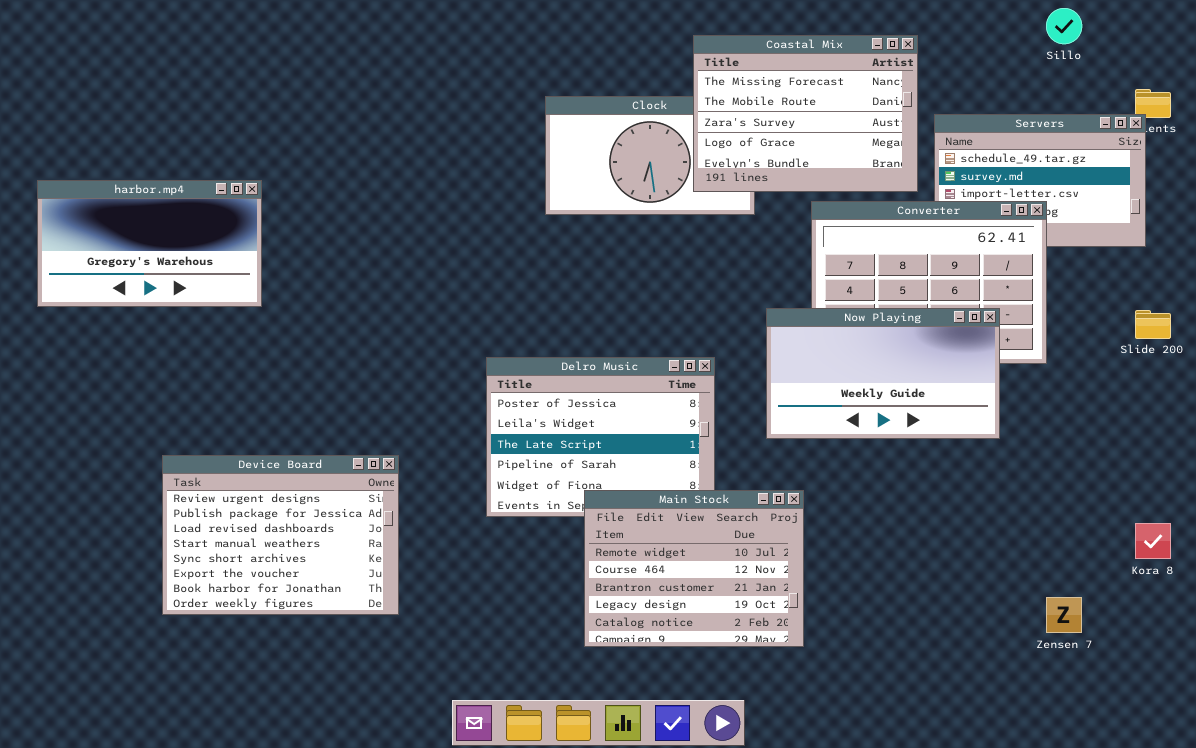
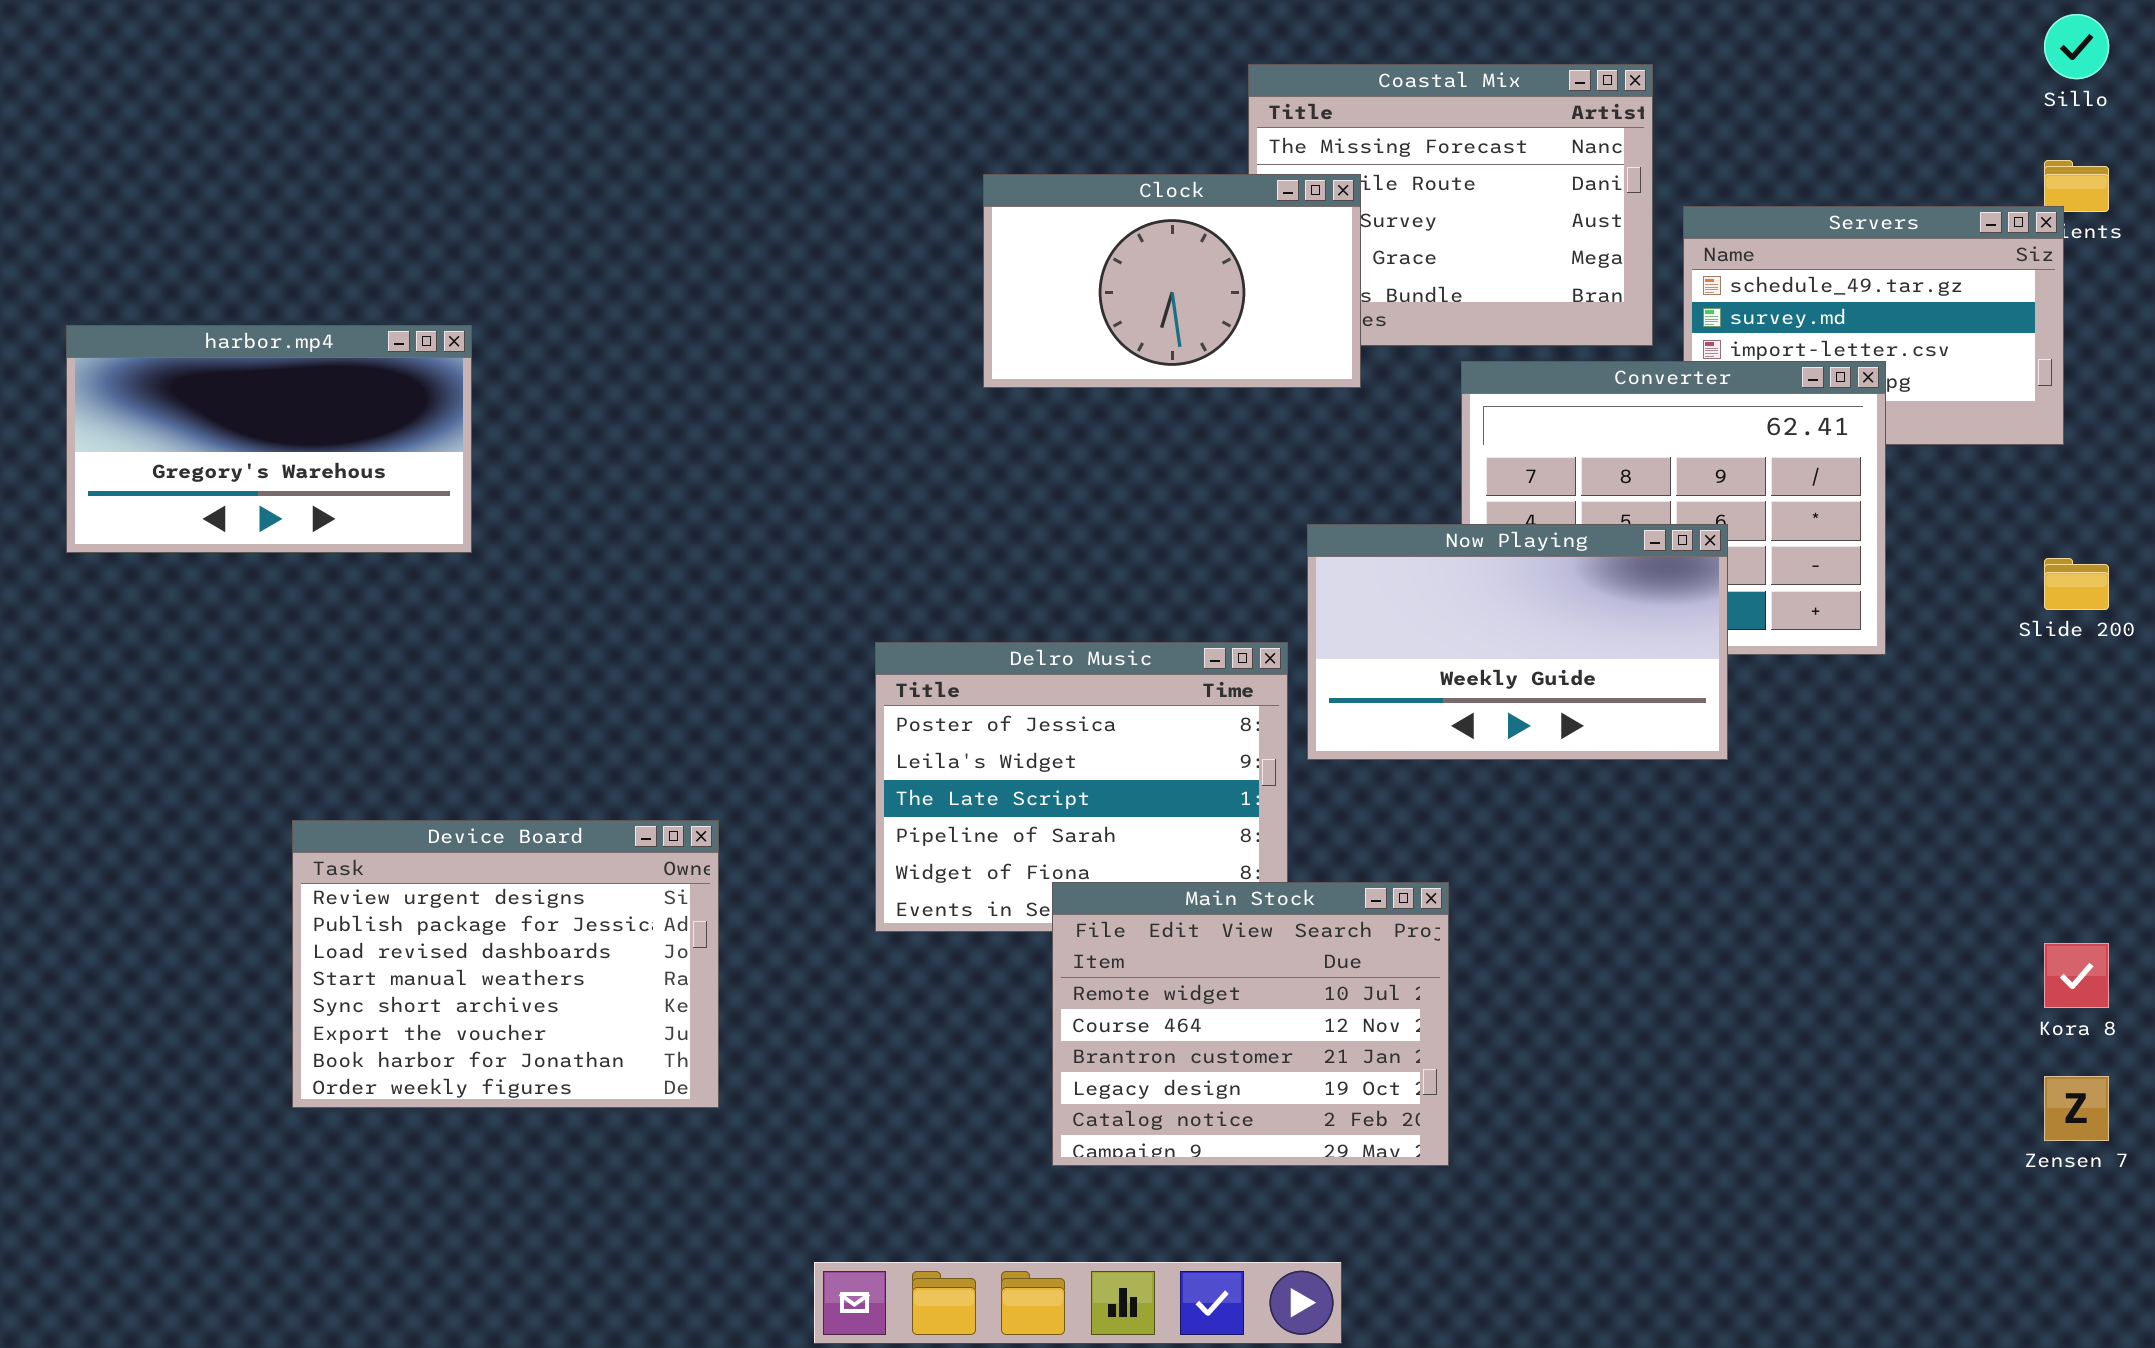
Sillo: [1046,8,1082,44] -> [2044,14,2109,79], moved
Clock: [545,96,755,215] -> [983,174,1361,388], raised
Now Playing: [766,308,1000,439] -> [1307,524,1728,760], moved
Zensen 7: [1046,597,1082,633] -> [2044,1076,2109,1141], moved

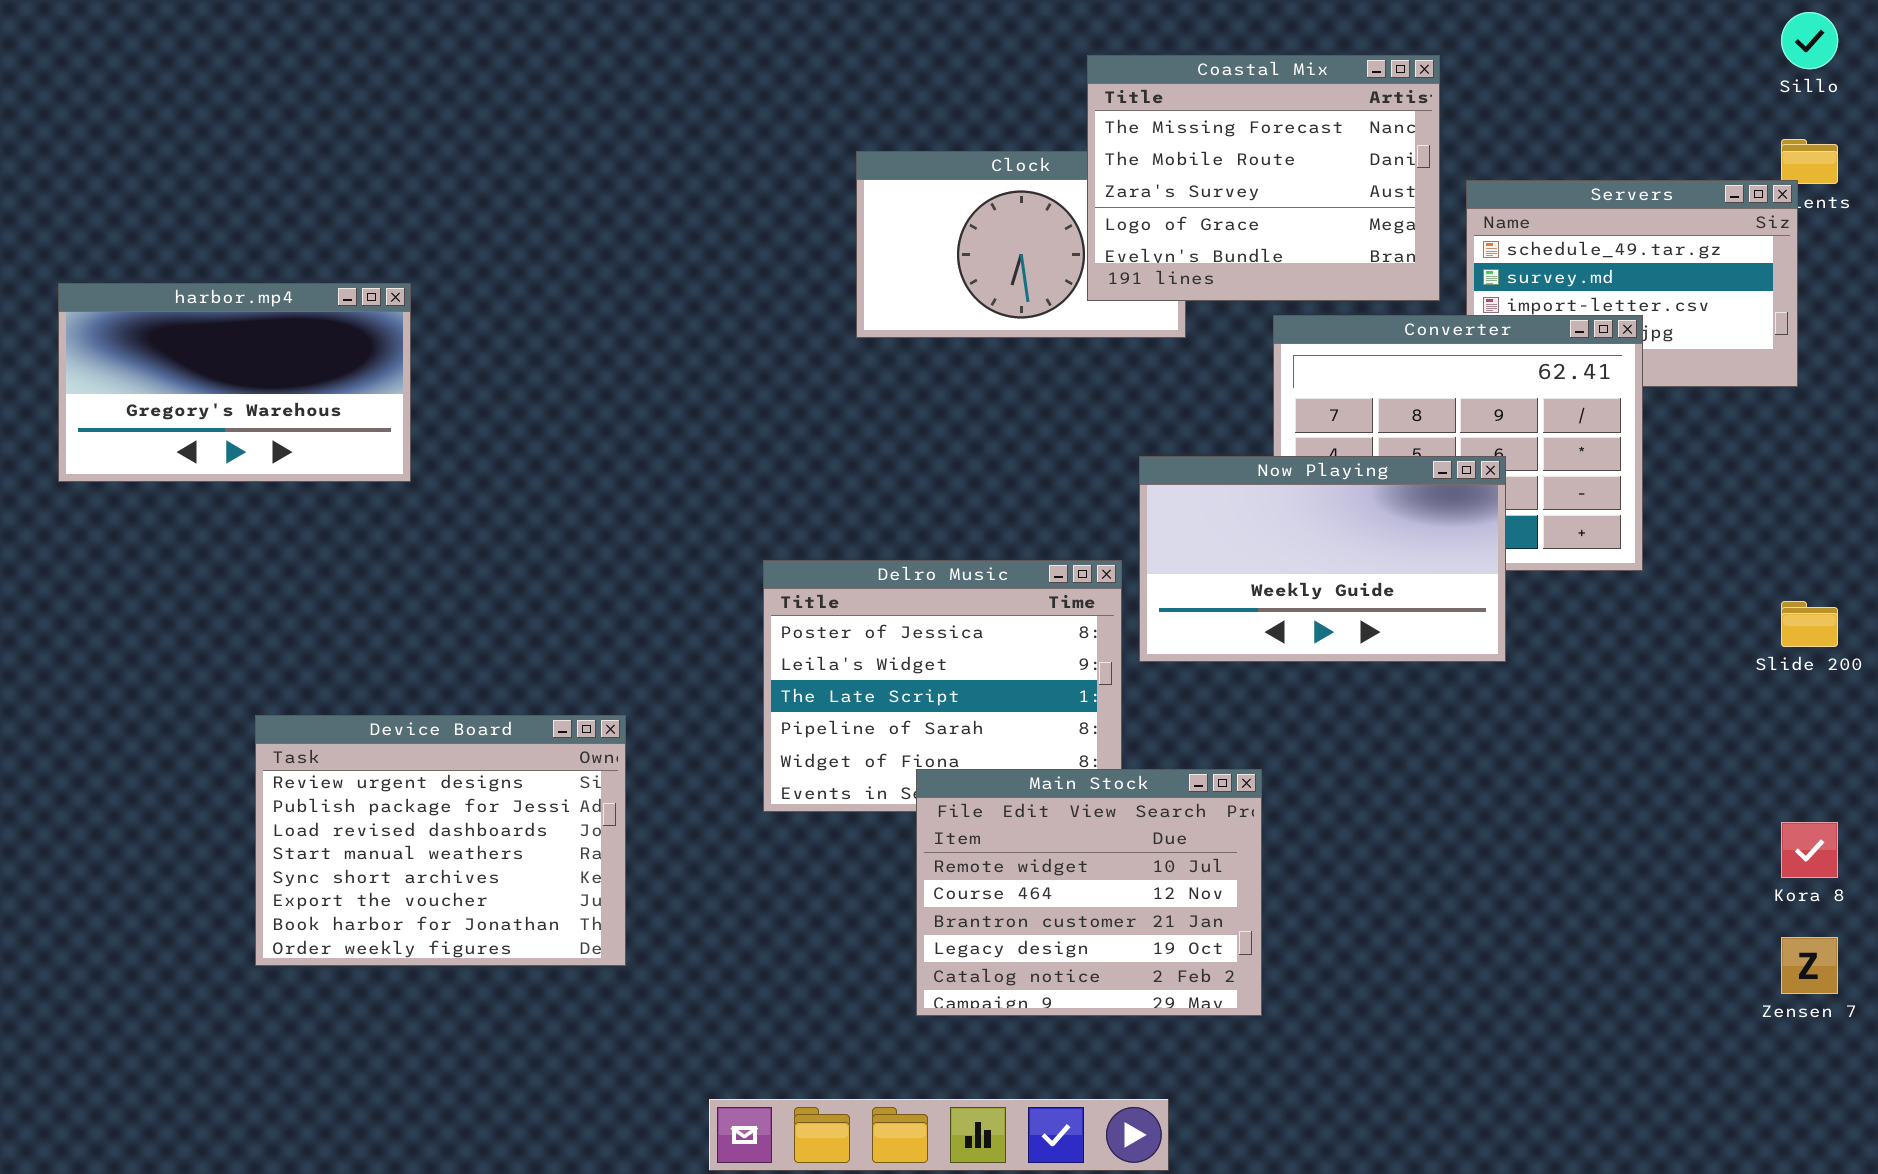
Coastal Mix: [1248,64,1653,346] -> [1087,55,1440,301], raised
Slide 200: [2044,558,2109,610] -> [1781,601,1838,647], moved

